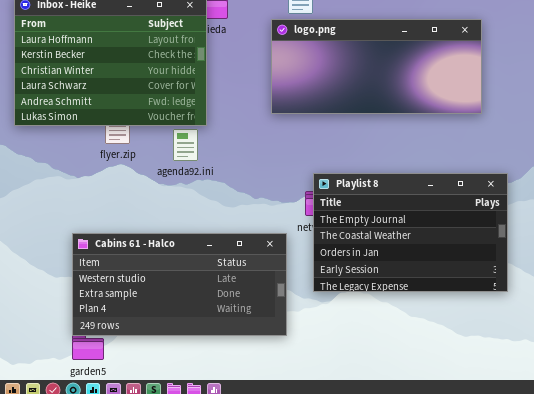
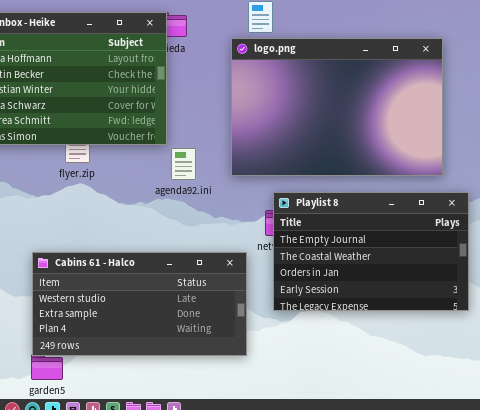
logo.png: [271,19,482,114] -> [231,38,443,176], resized
agenda92.ini: [173,129,198,161] -> [171,148,196,180], moved

